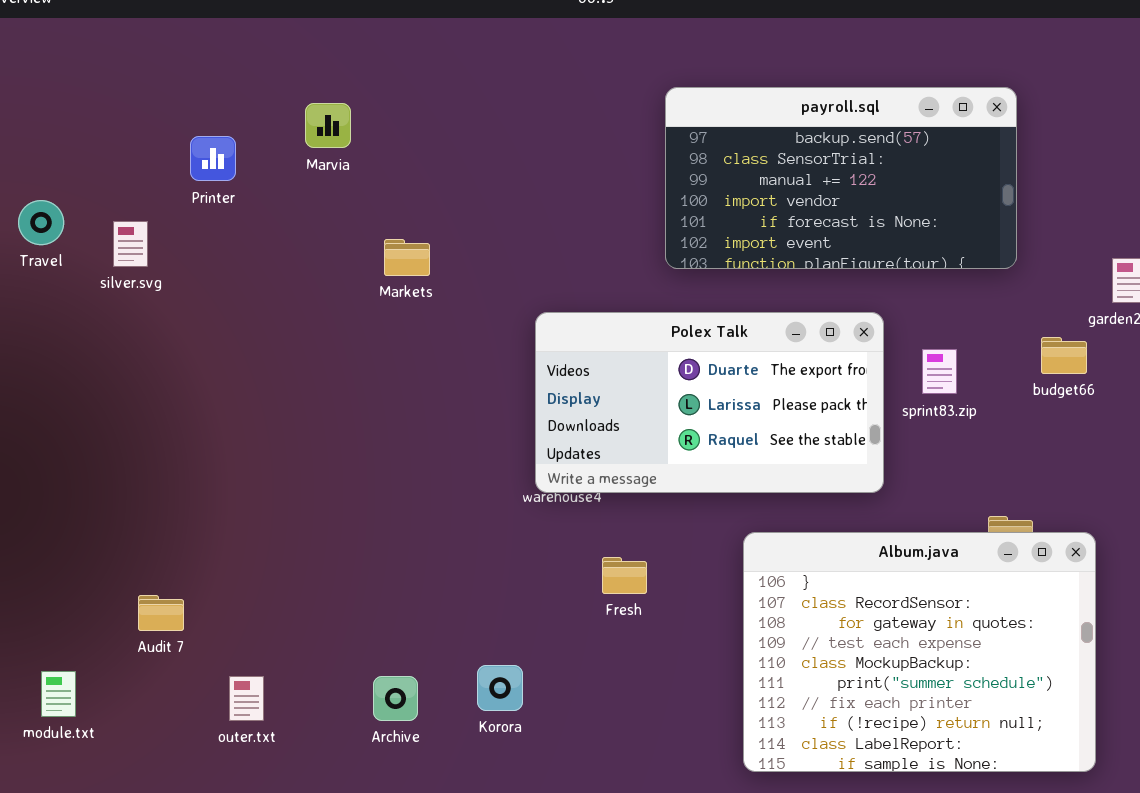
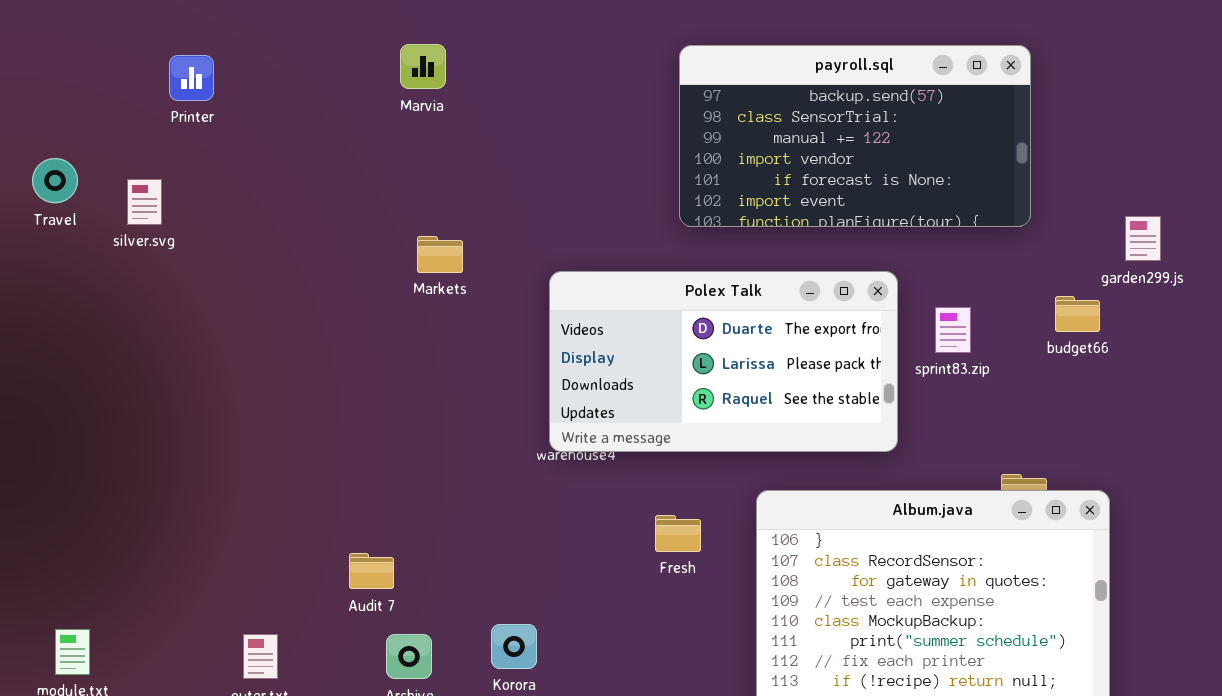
Marvia: [305,103,351,148] -> [400,44,446,89], moved
Printer: [190,136,236,181] -> [169,55,214,101], moved
Markets: [384,239,430,276] -> [417,236,463,273], moved
Fresh: [602,557,647,594] -> [655,515,701,552], moved
Audit 7: [138,595,184,631] -> [349,553,394,589], moved

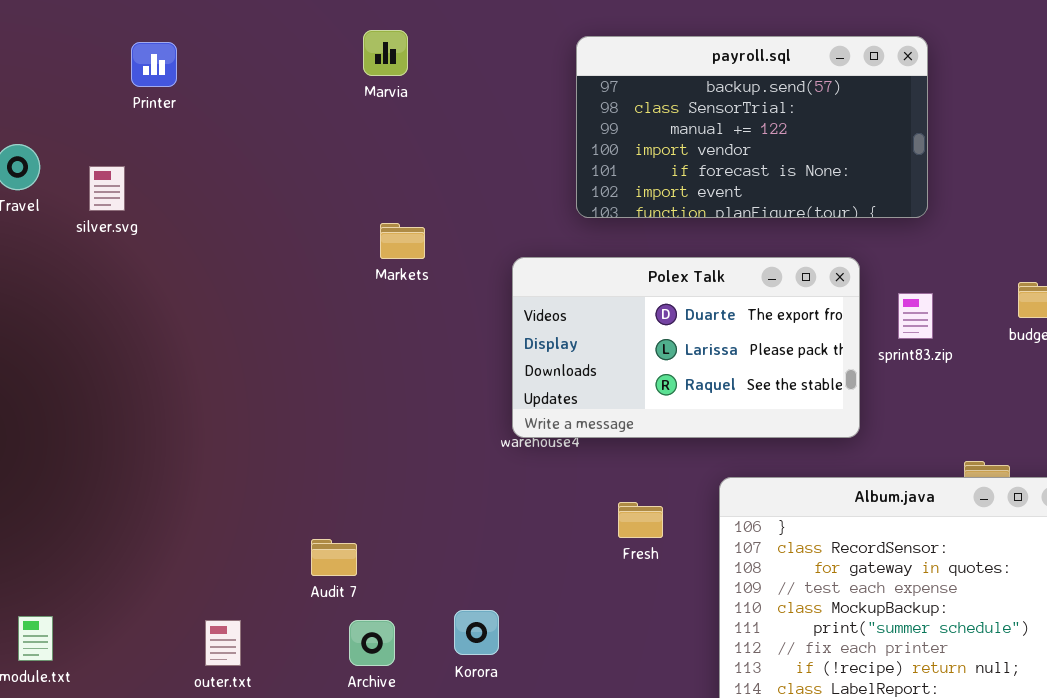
payroll.sql: [679,45,1031,227] -> [576,36,928,218], moved

